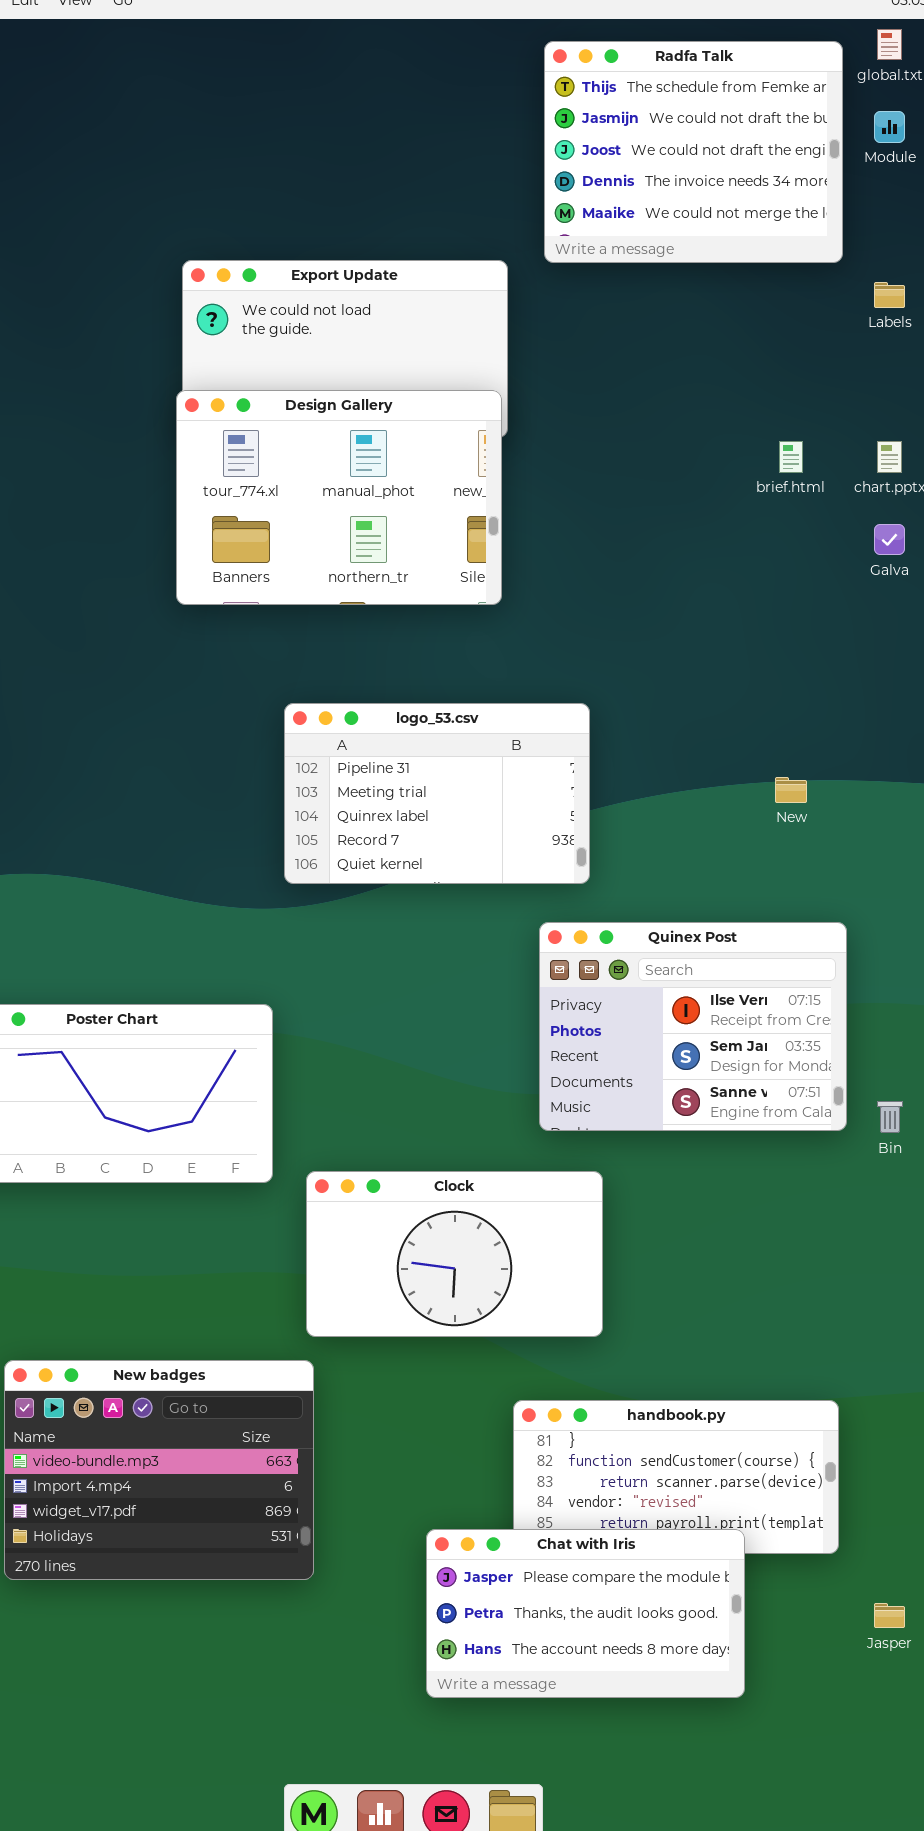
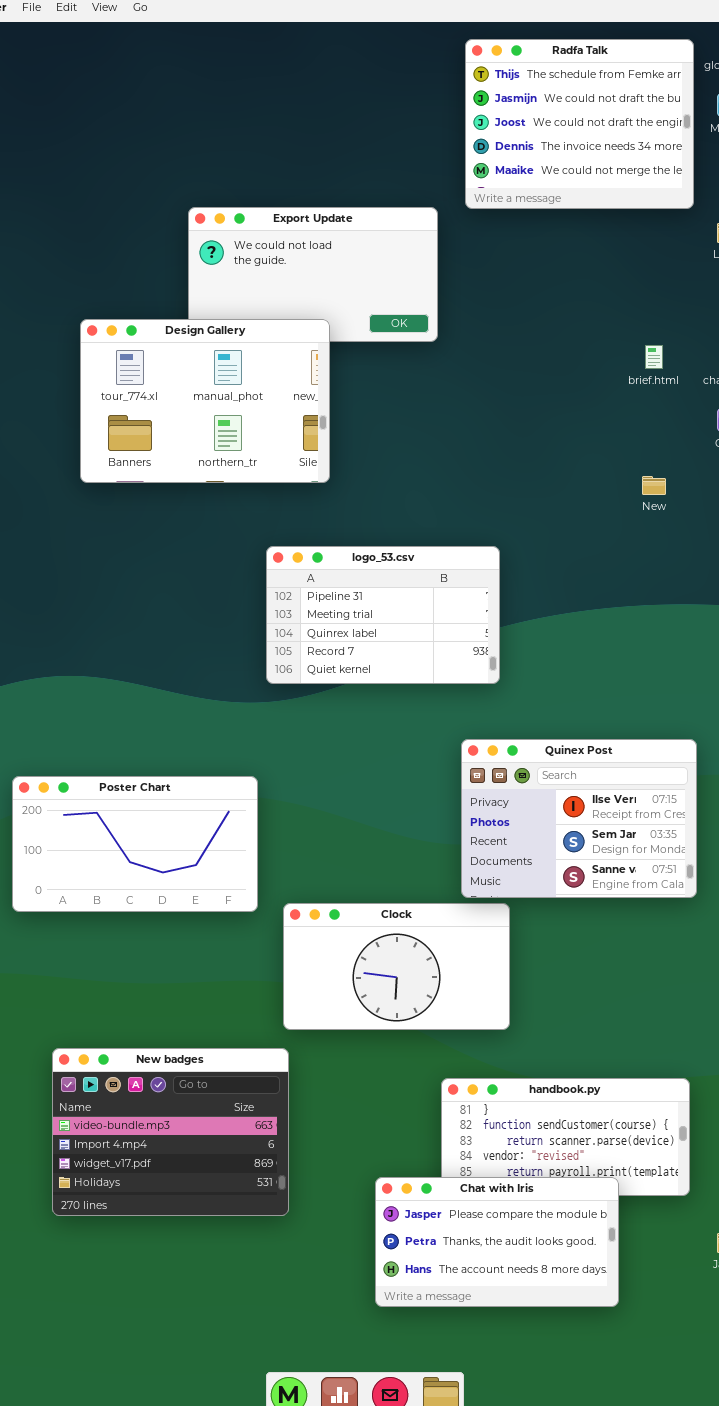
Design Gallery: [176,390,502,605] -> [80,319,330,483], moved
New: [775,777,807,803] -> [642,476,666,495], moved
Quinex Post: [539,922,847,1131] -> [461,739,697,898], moved

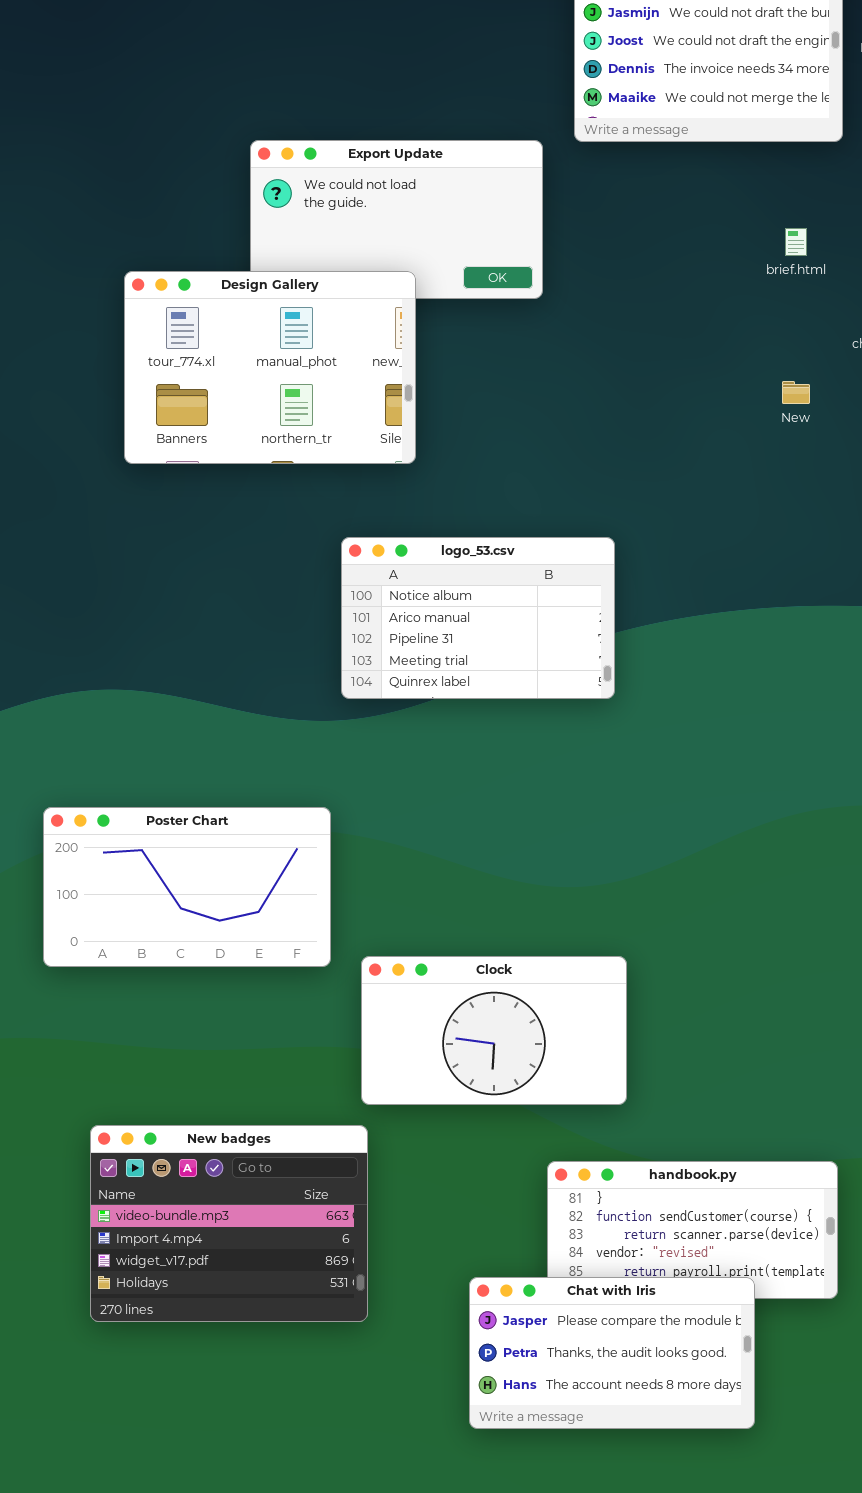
brief.html: [645,345,663,369] -> [785,228,807,256], moved
New: [642,476,666,495] -> [782,381,810,404], moved
logo_53.csv: [266,546,500,684] -> [341,537,615,699], scrolled up 2 rows
Quinex Post: [461,739,697,898] -> none, closed

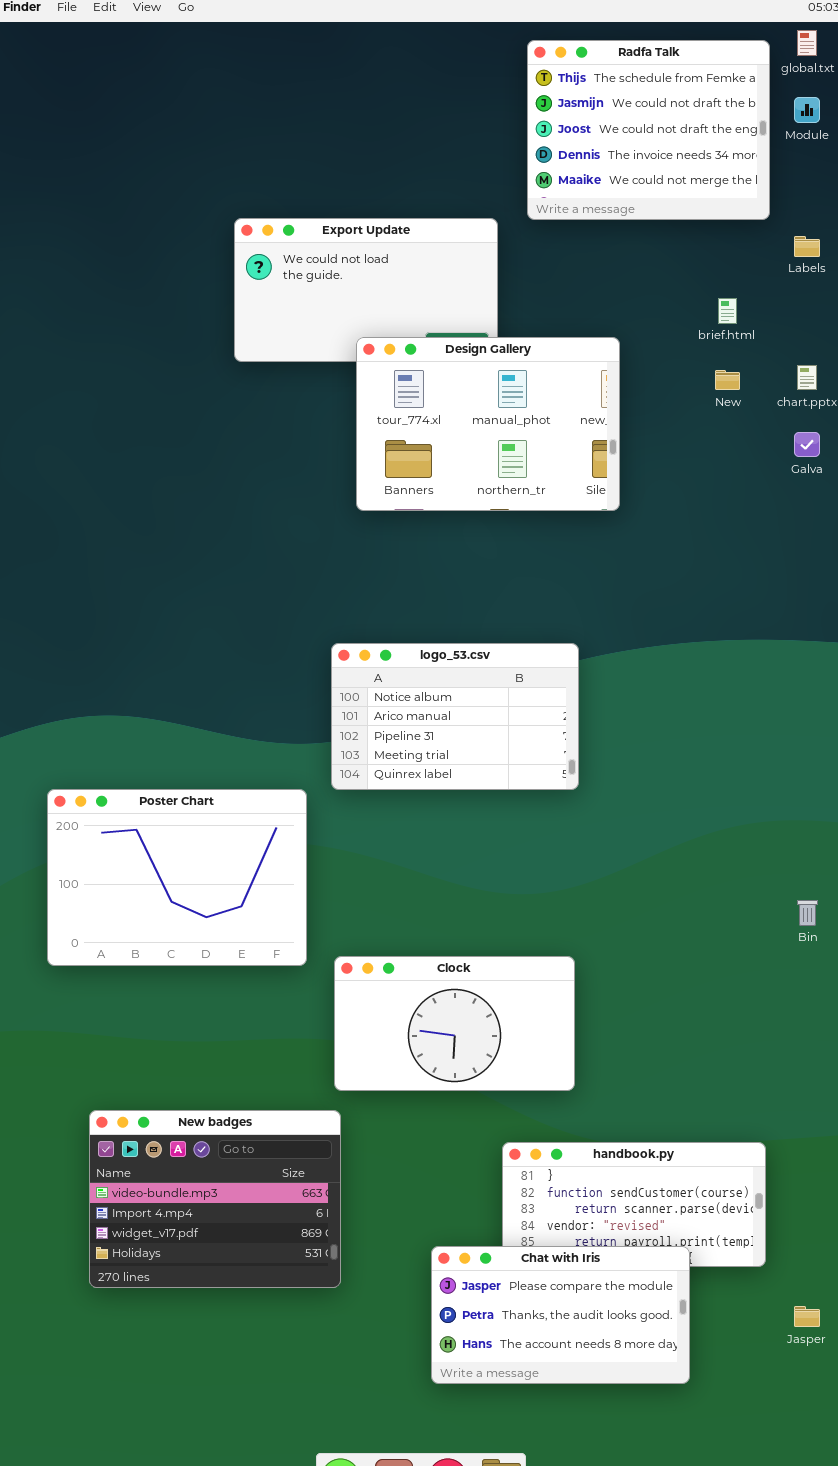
Design Gallery: [124,271,416,464] -> [356,337,620,511], moved
New: [782,381,810,404] -> [715,370,740,390], moved
logo_53.csv: [341,537,615,699] -> [331,643,579,790], moved
Poster Chart: [43,807,331,967] -> [47,789,307,966], resized

